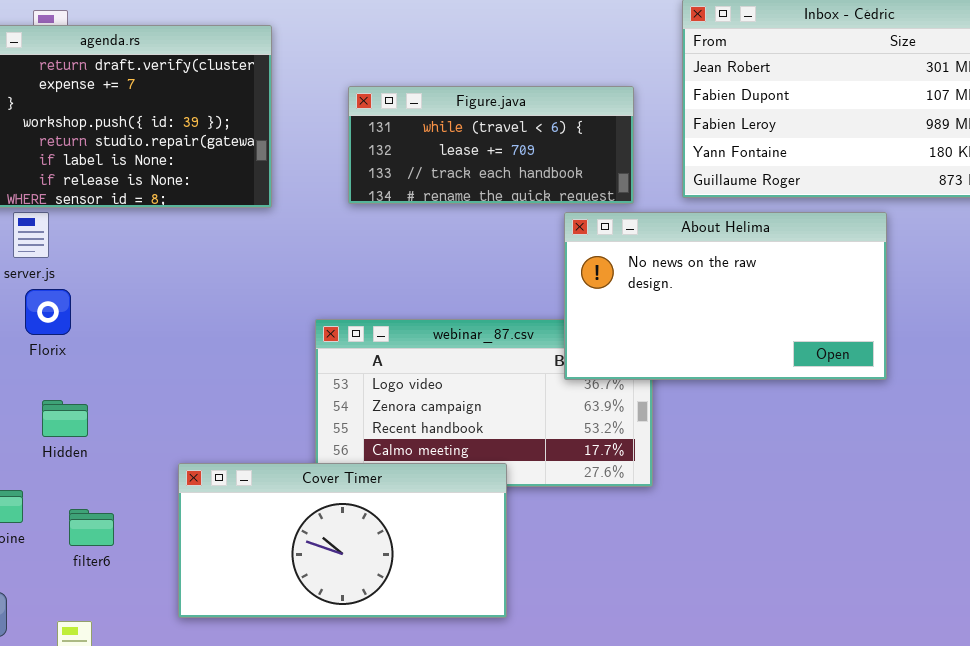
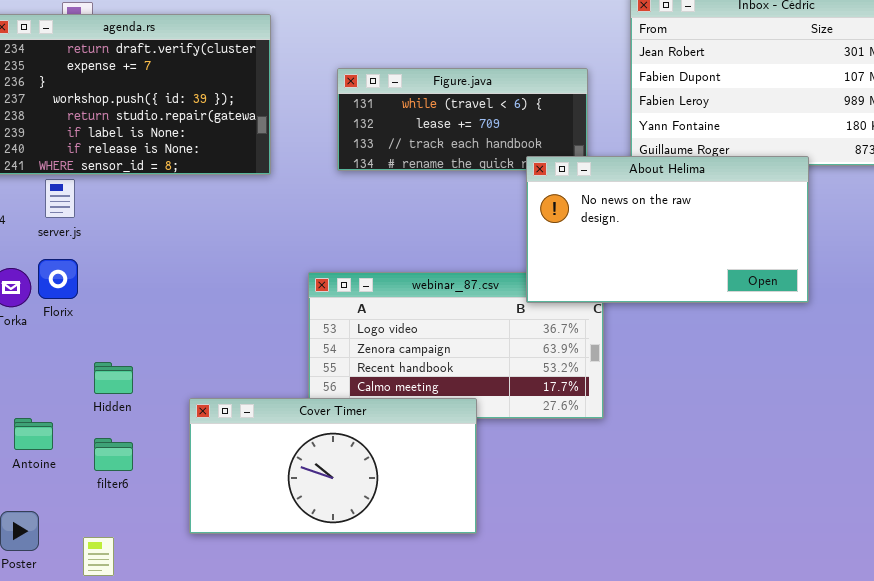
About Helima: [564,212,887,380] -> [526,156,809,303], moved
Florix: [25,289,71,335] -> [38,259,78,299], moved
Hidden: [42,400,88,437] -> [94,362,133,394], moved

